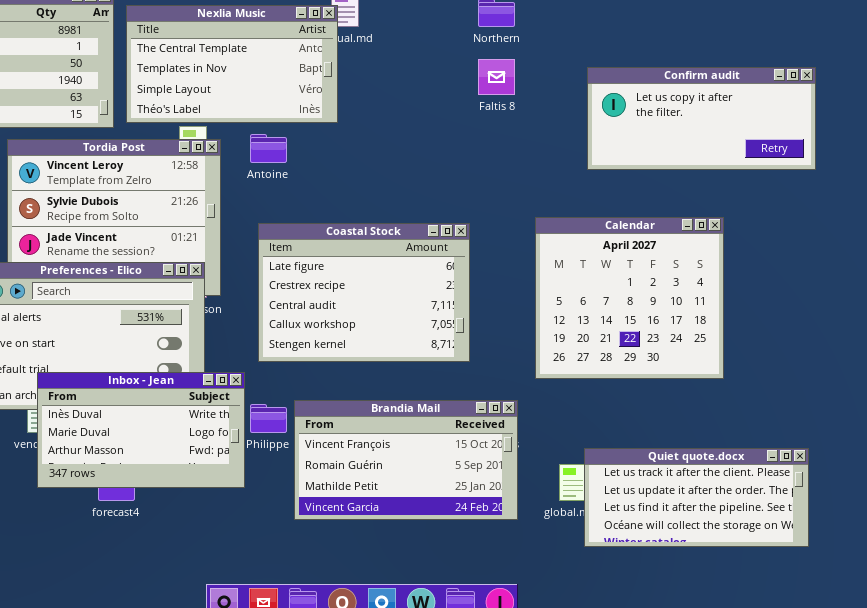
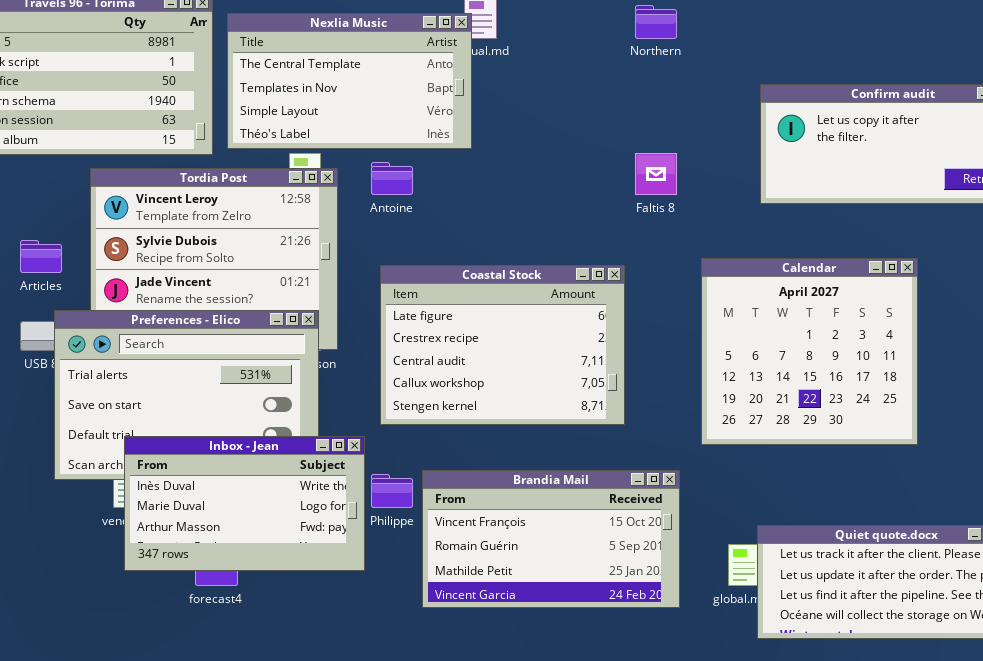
Faltis 8: [478,59,515,95] -> [635,153,677,195], moved

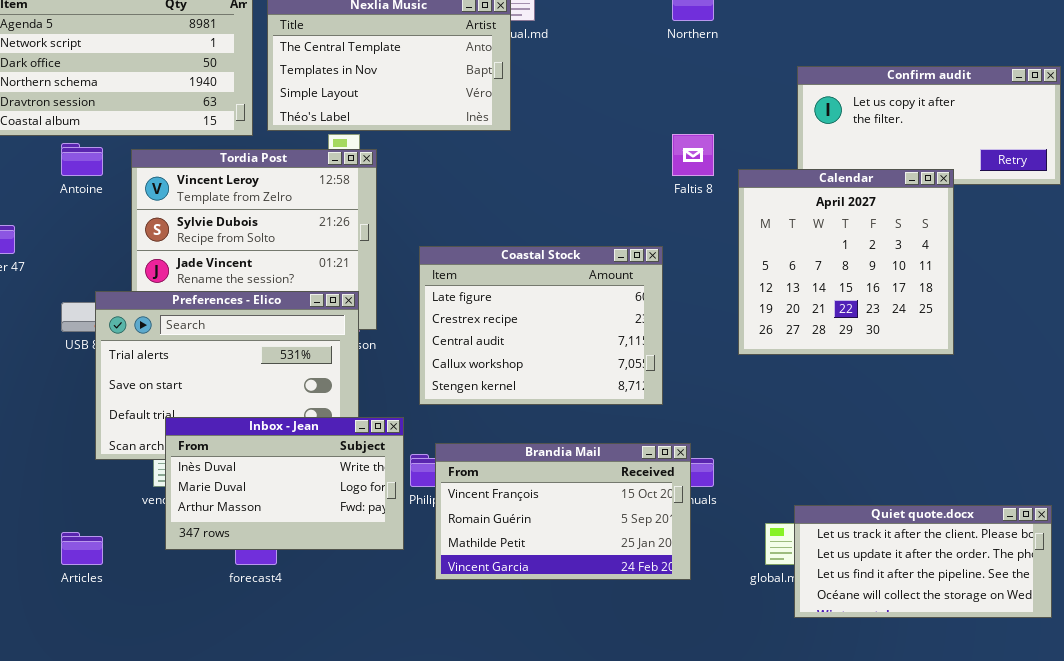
Antoine: [371,162,413,195] -> [61,143,103,176], moved
Articles: [20,240,62,273] -> [61,532,103,565], moved
Calendar: [701,258,918,445] -> [738,169,954,355], moved
Brandia Mail: [422,470,680,608] -> [435,443,691,580], moved

